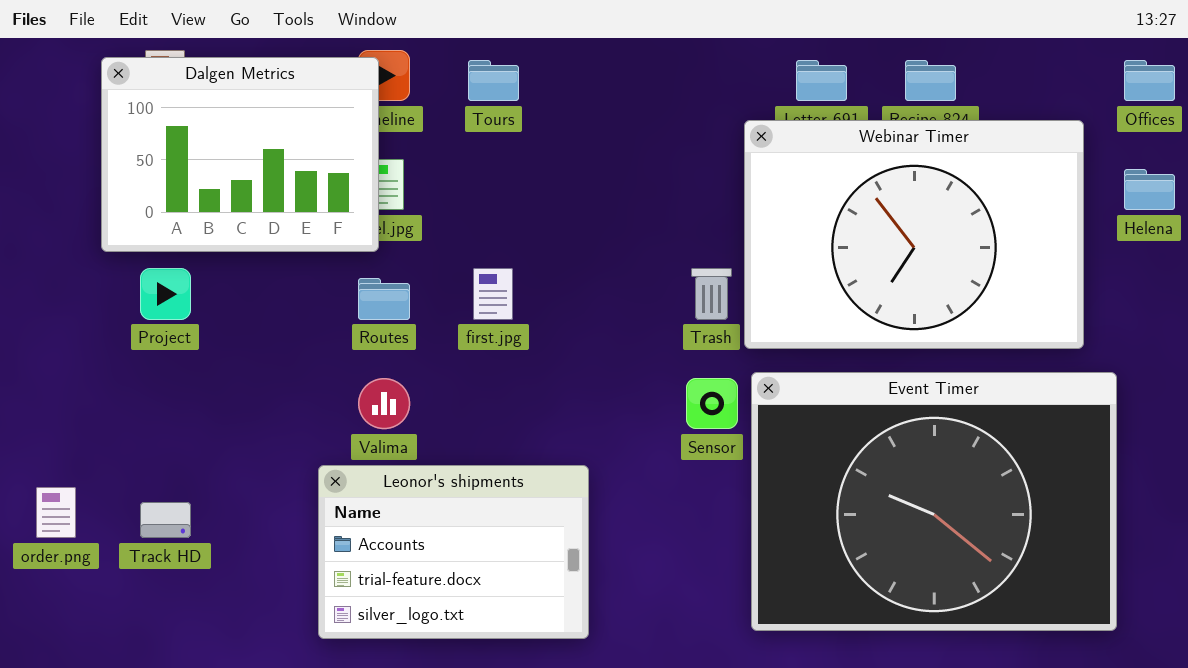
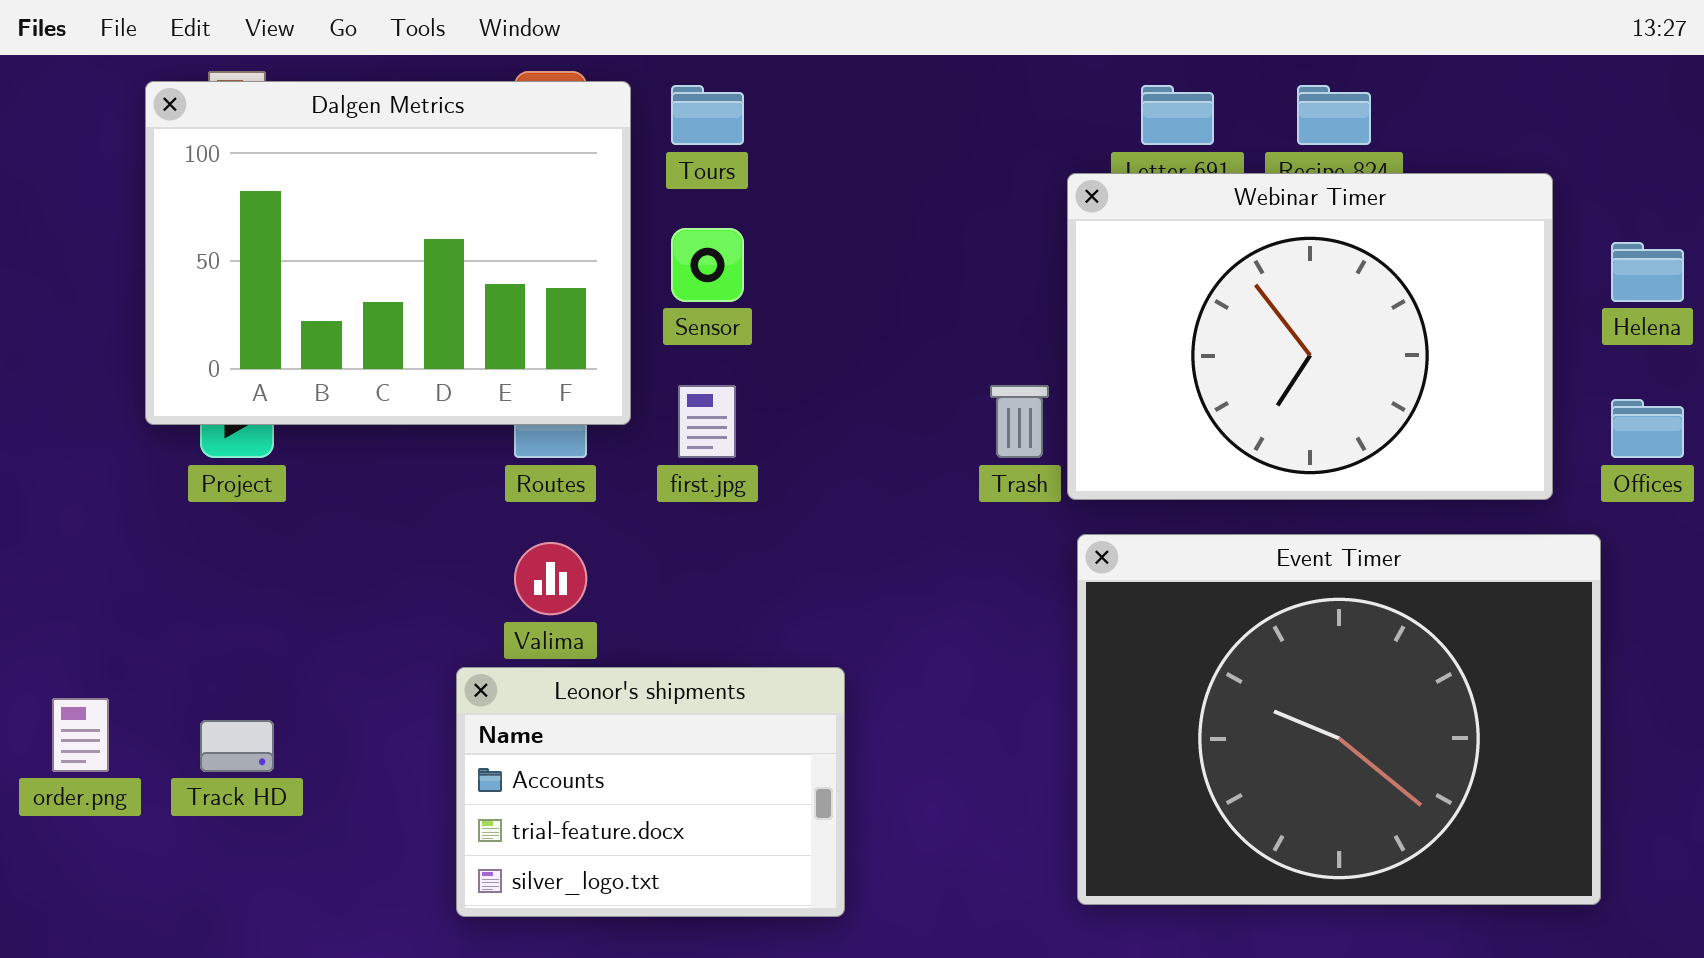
Dalgen Metrics: [101,57,379,252] -> [145,81,631,425], resized
Offices: [1124,60,1175,101] -> [1611,399,1684,458], moved
Sensor: [686,378,738,429] -> [671,228,744,302], moved

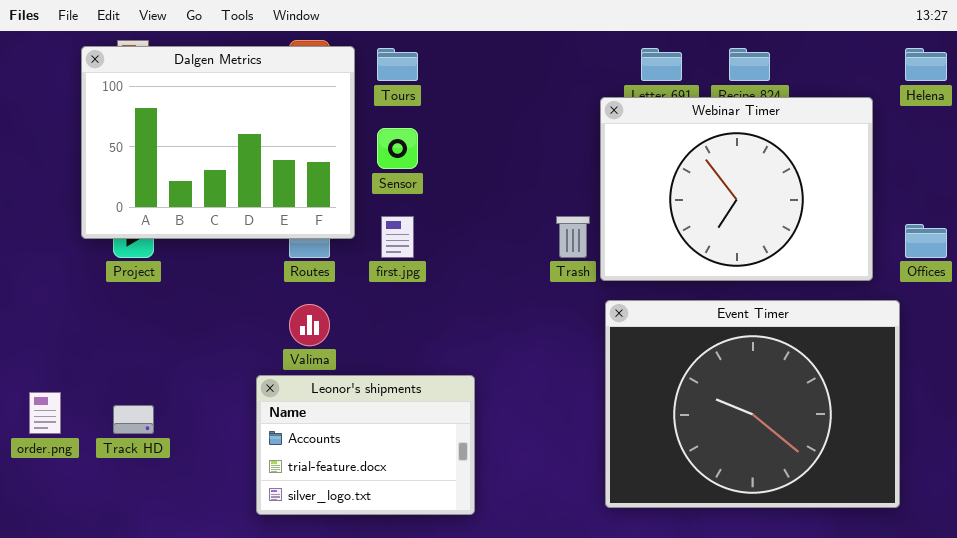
Helena: [1611,242,1684,302] -> [905,48,947,81], moved

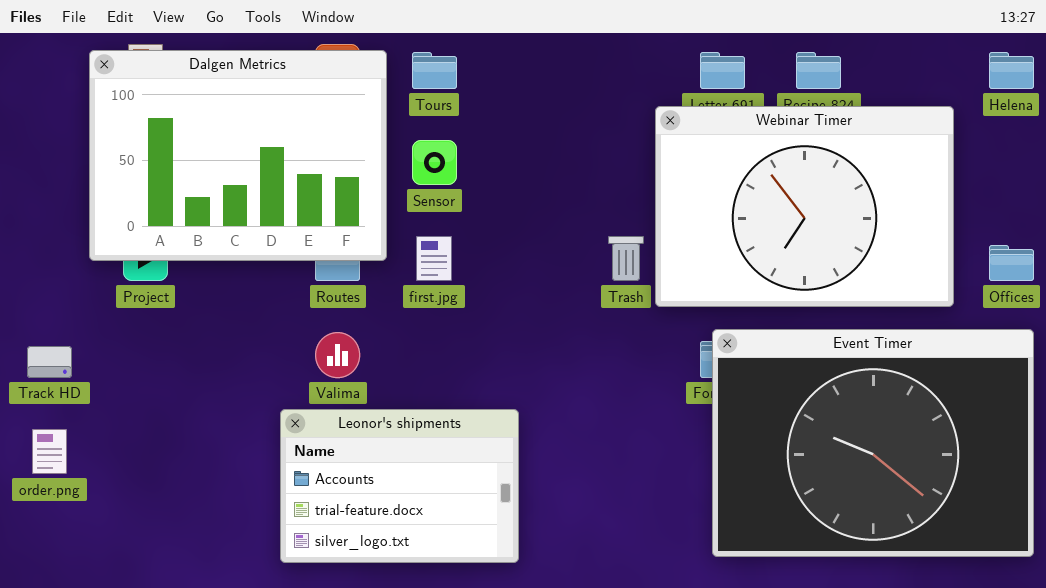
Event Timer: [605,300,900,508] -> [712,329,1034,557], moved
Track HD: [113,405,154,434] -> [27,346,72,378], moved

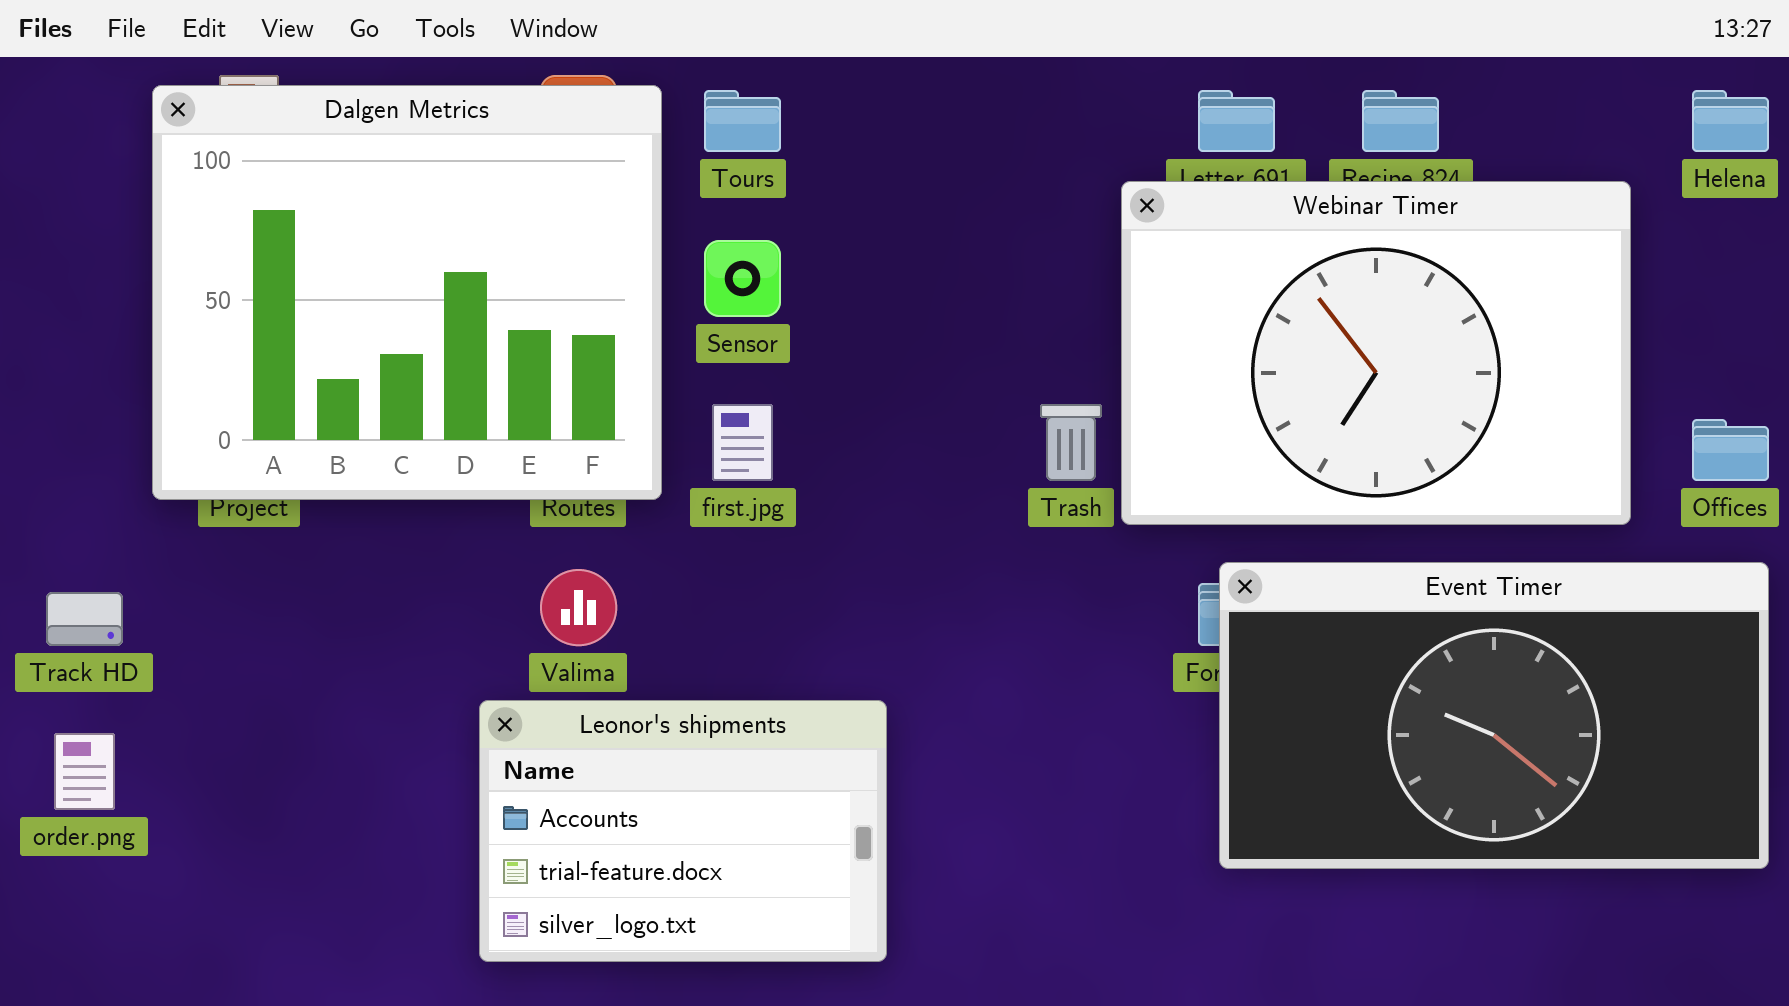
Dalgen Metrics: [89,50,387,261] -> [152,85,662,500], resized
Event Timer: [712,329,1034,557] -> [1219,562,1769,869], resized

